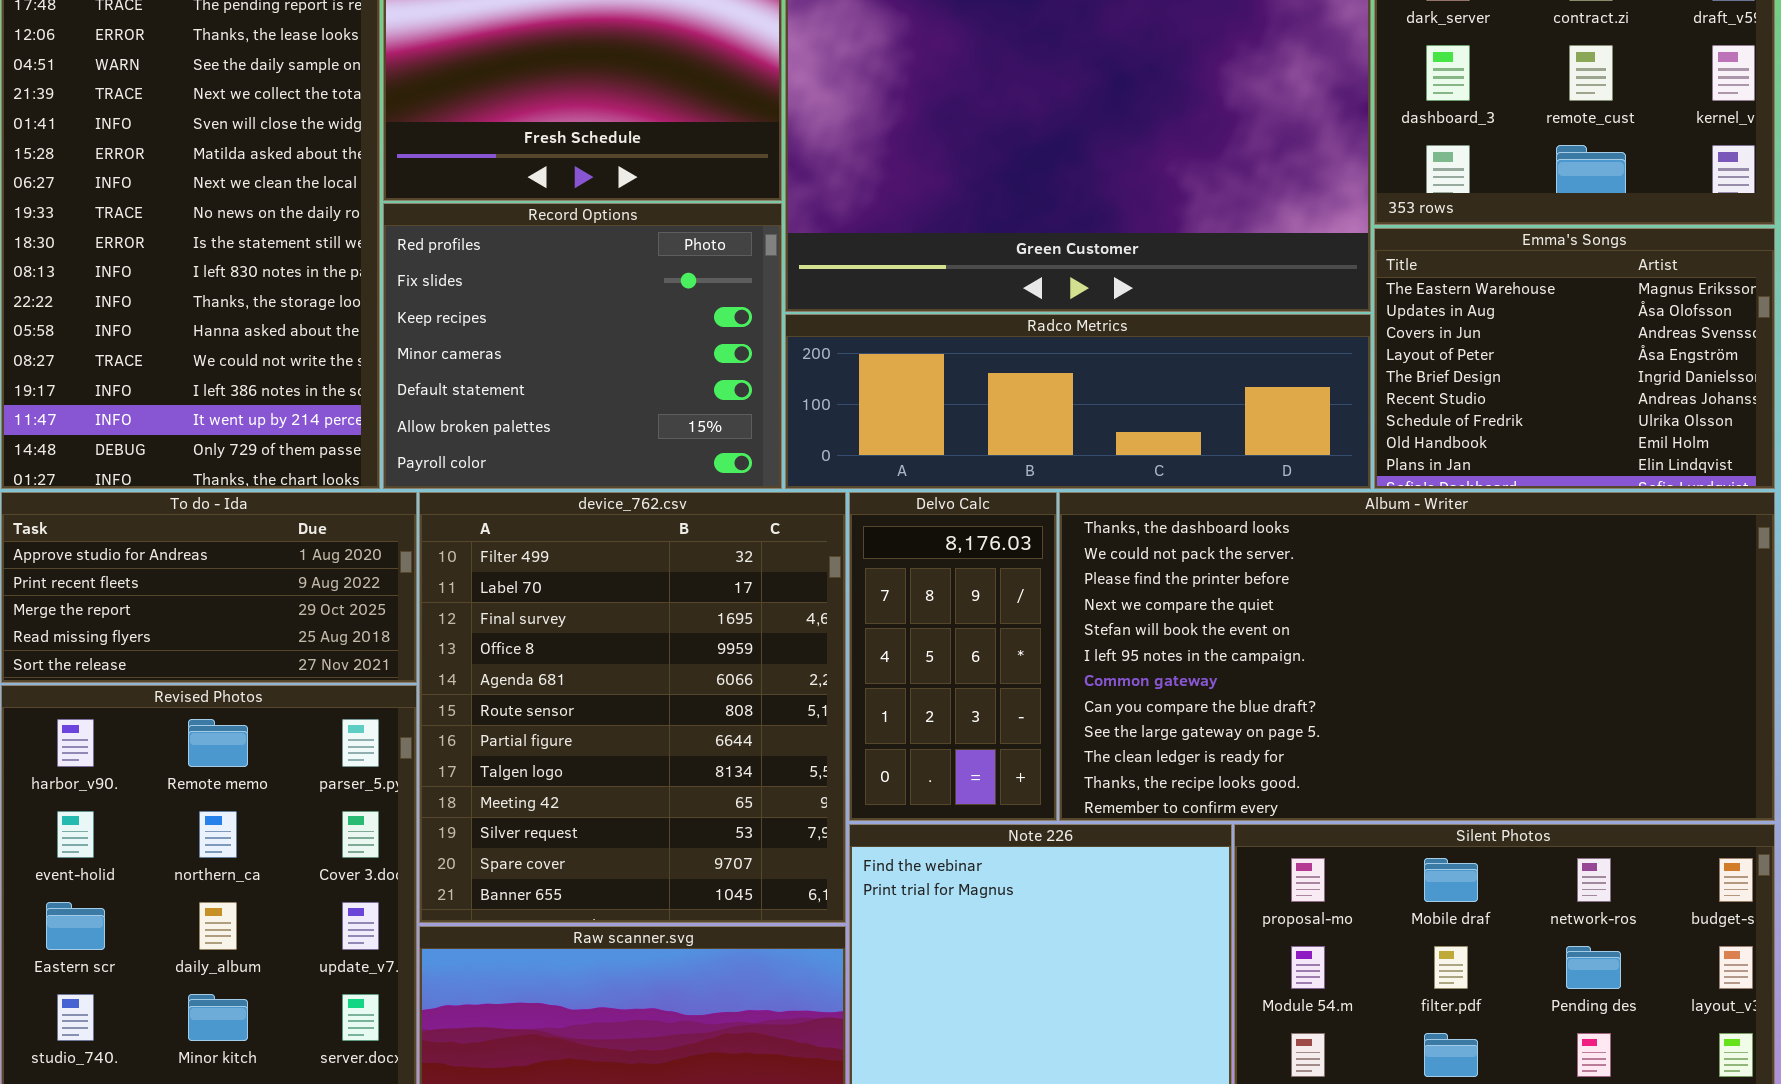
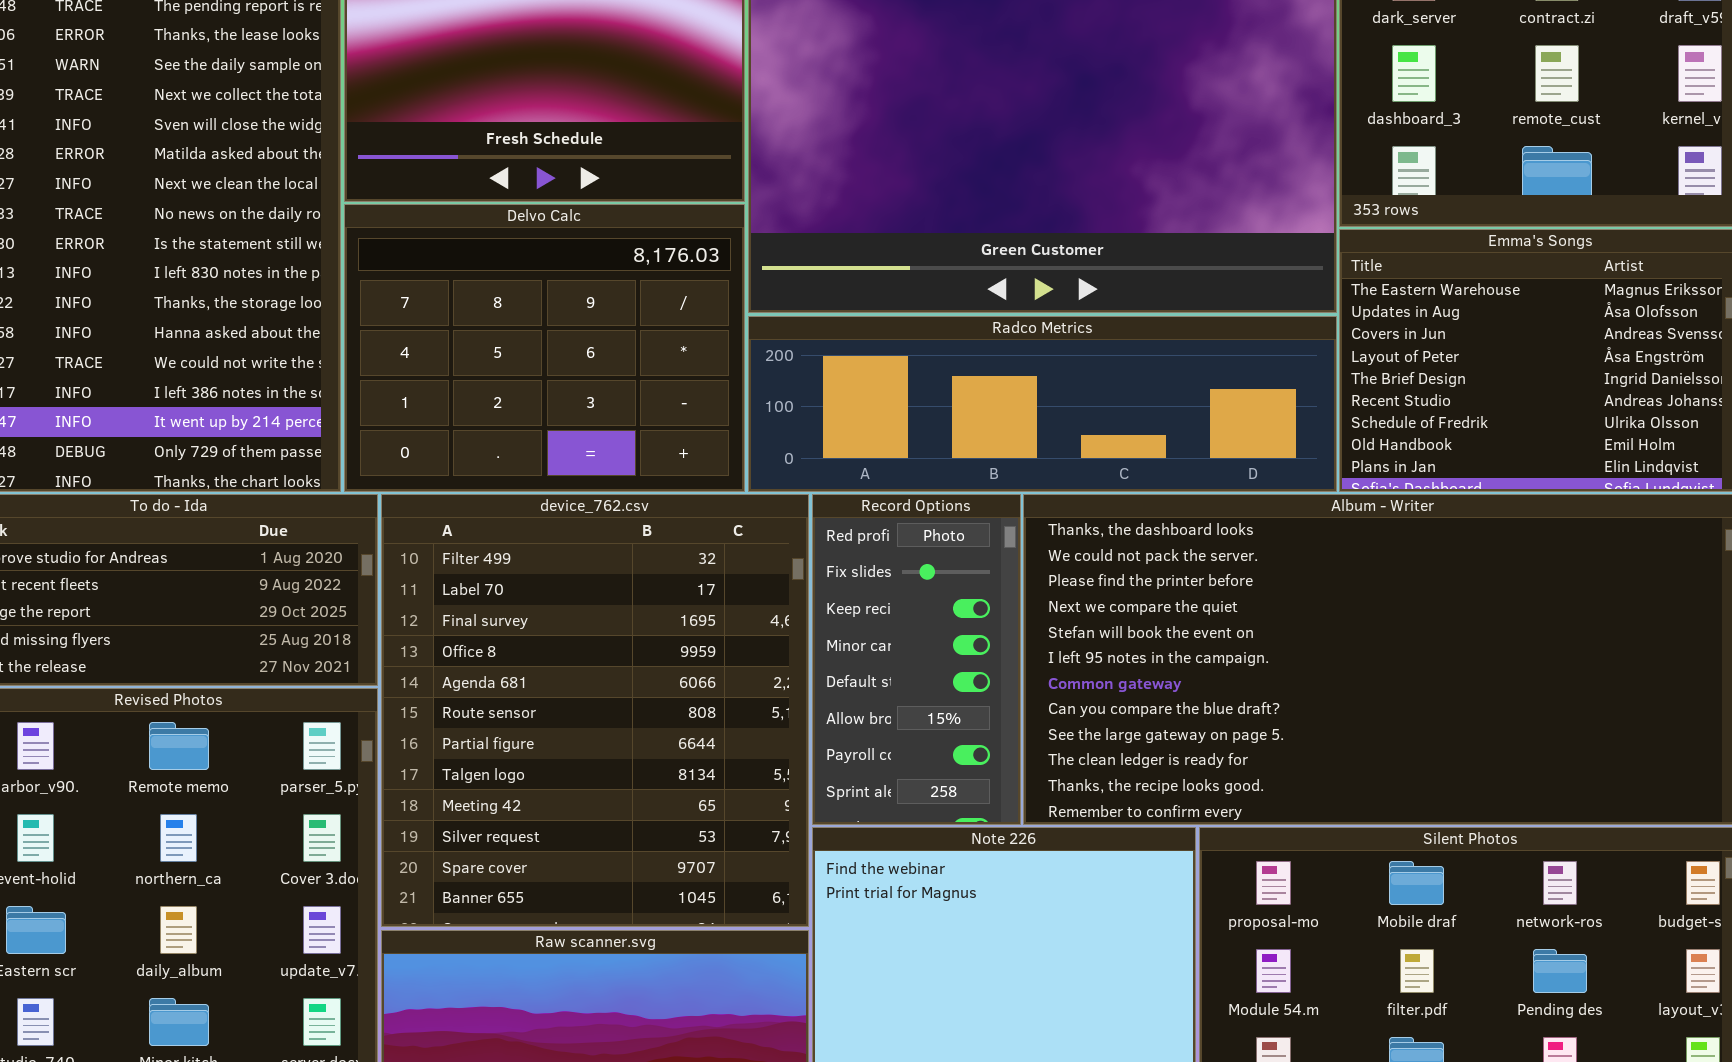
Record Options: [383,203,782,489] -> [812,494,1021,825], moved, resized
Delvo Calc: [849,492,1057,821] -> [344,204,745,492], moved, resized

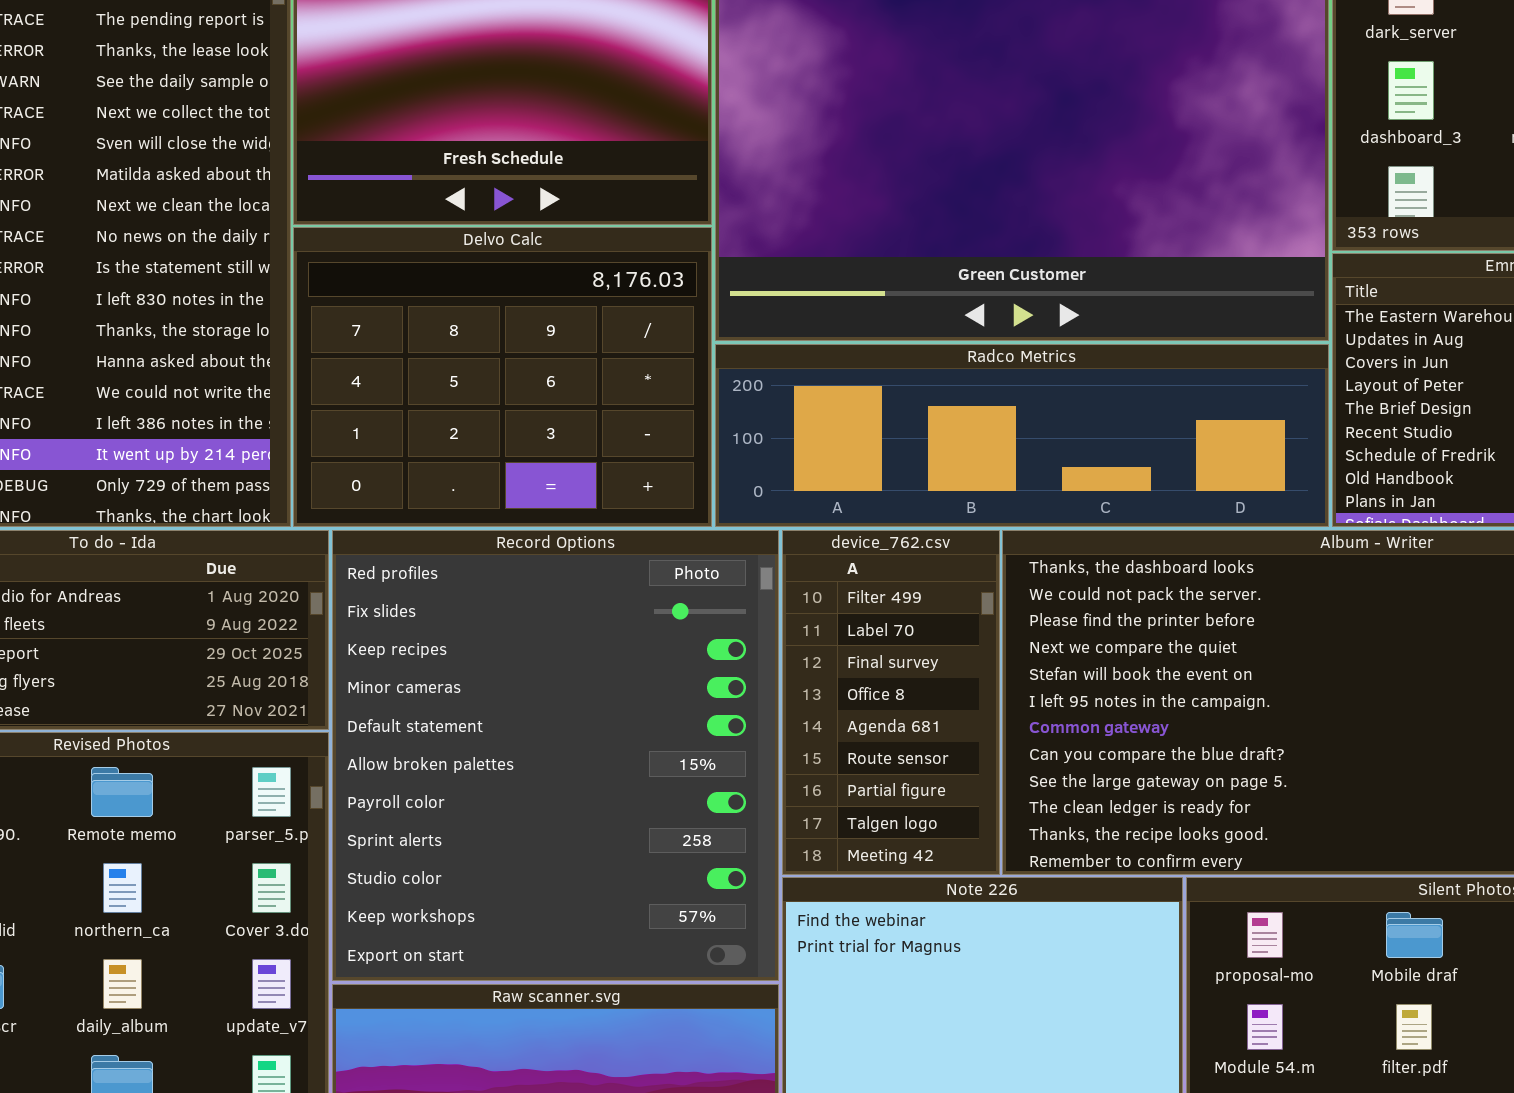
device_762.csv: [381,494,809,927] -> [782,530,1000,875], moved, resized
Record Options: [812,494,1021,825] -> [332,530,779,981], moved, resized

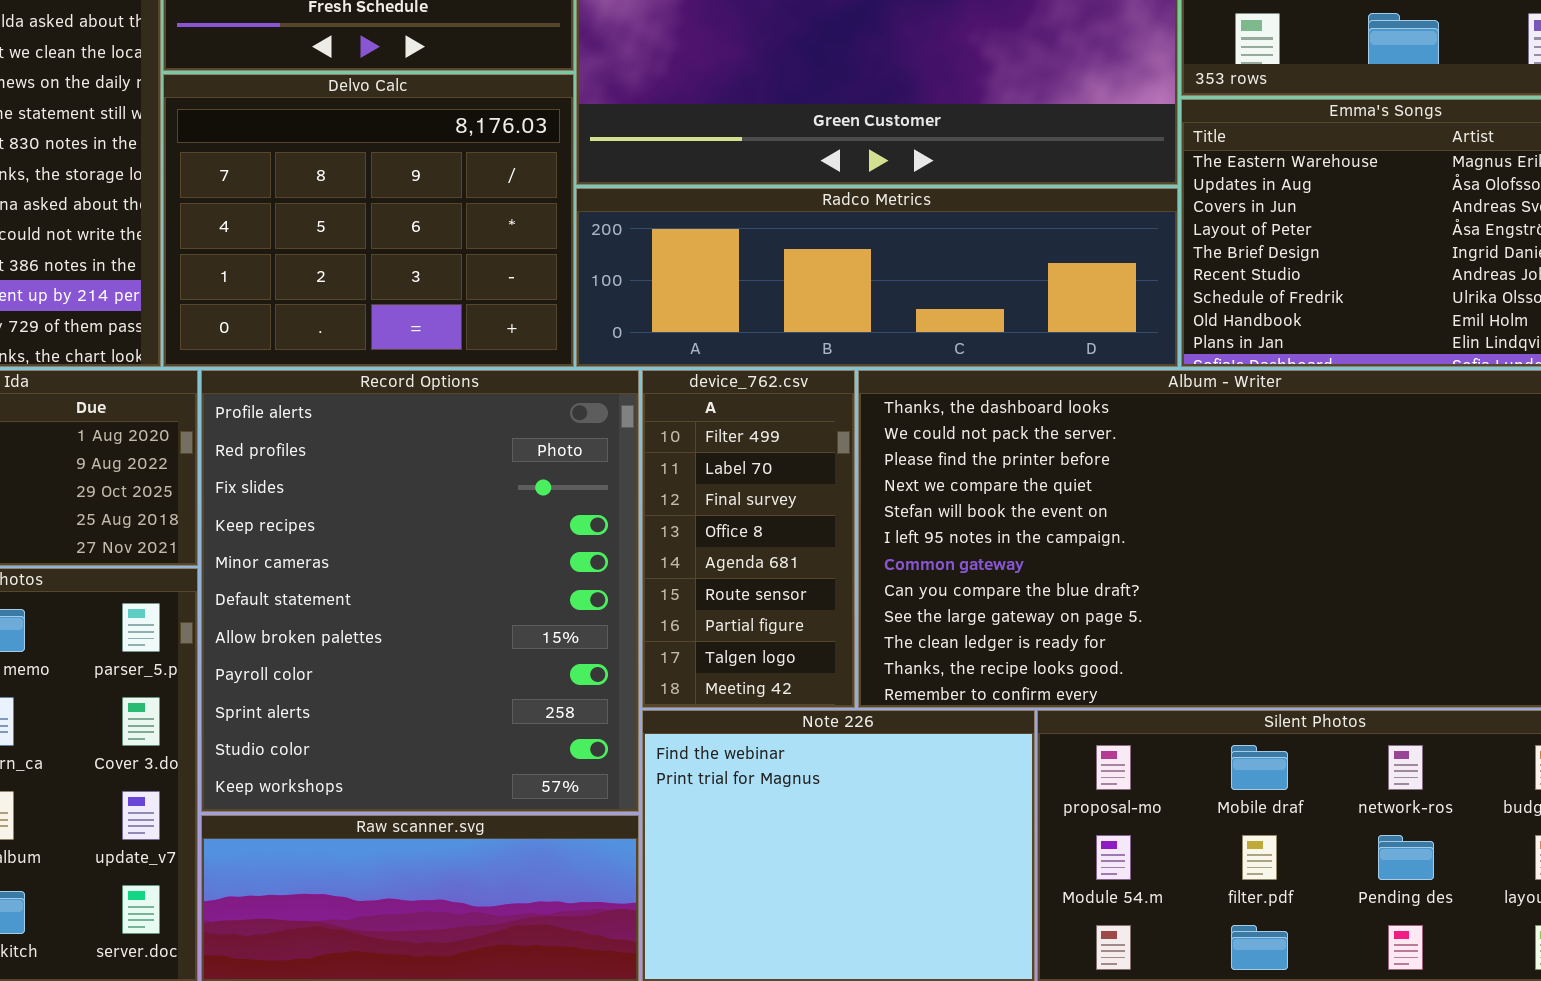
Record Options: [332,530,779,981] -> [201,370,639,812], scrolled up 1 row

